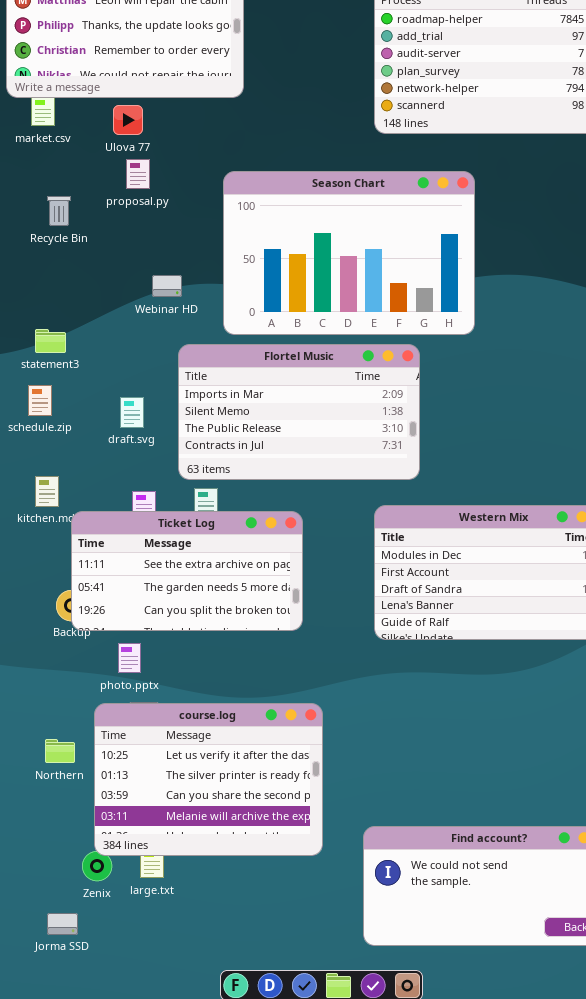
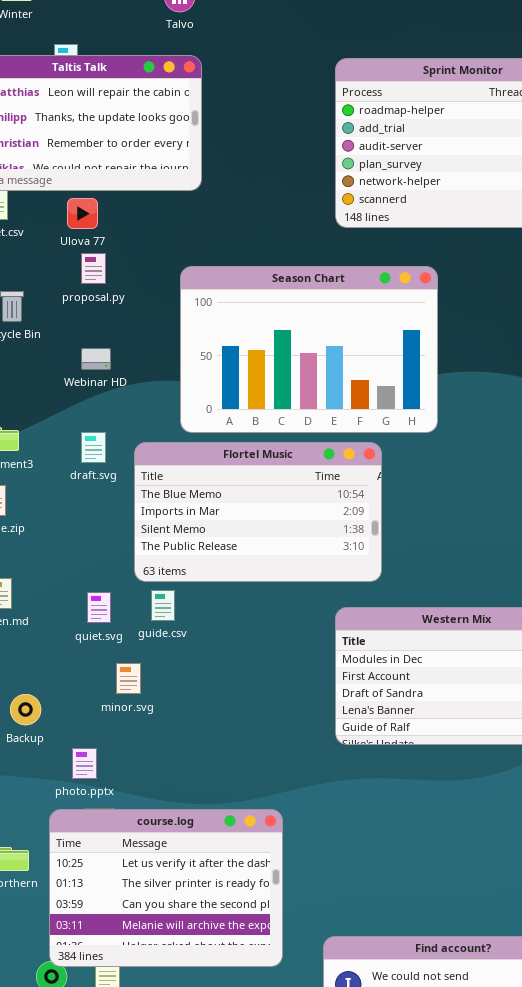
Webinar HD: [152,275,182,297] -> [81,348,111,370], moved
Flortel Music: [178,344,420,480] -> [134,442,382,582], scrolled up 1 row
draft.svg: [120,397,144,428] -> [81,432,106,463], moved
Ticket Log: [71,511,303,631] -> none, closed

